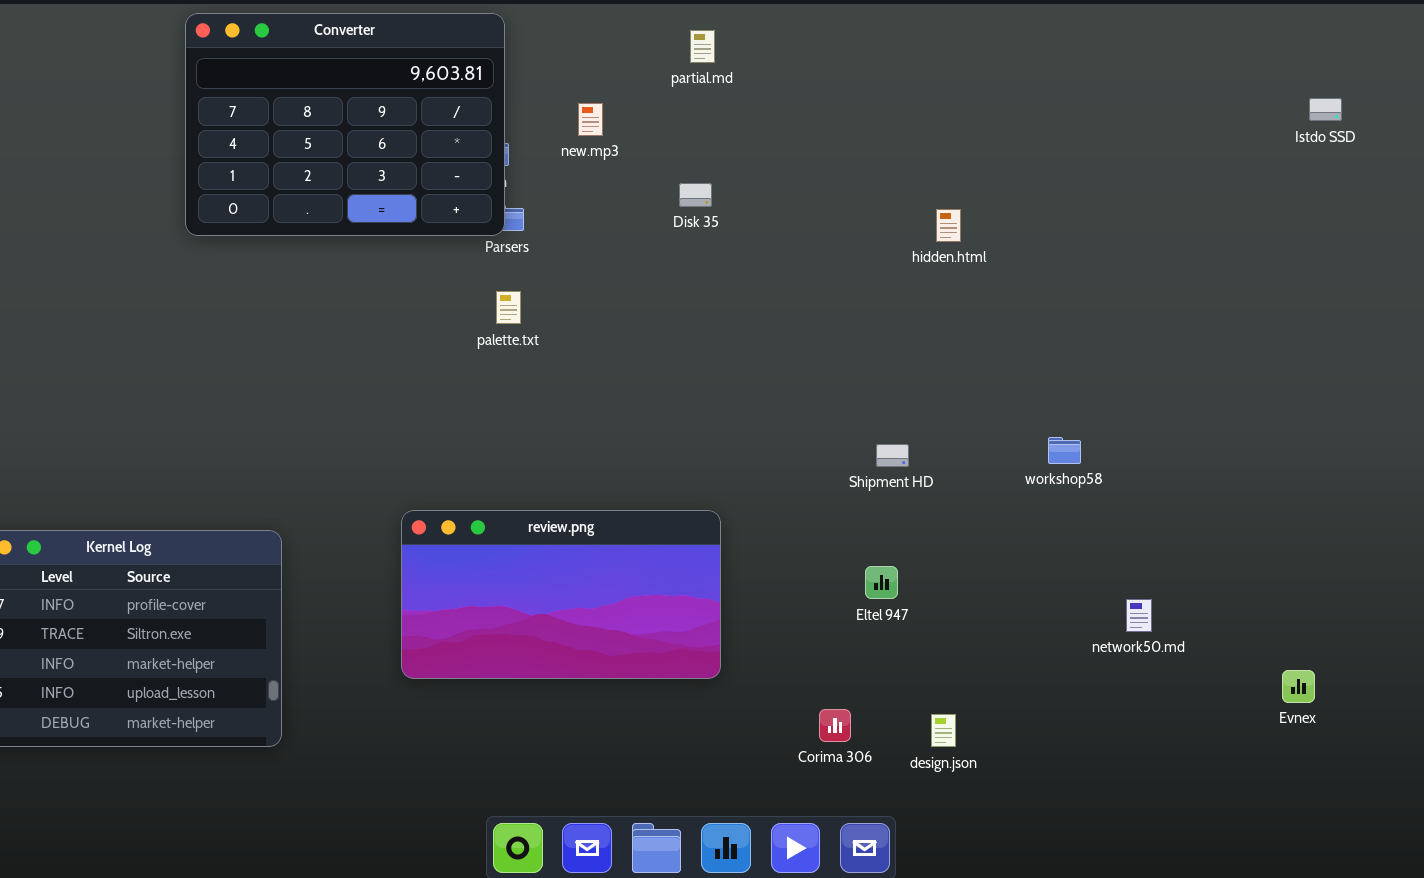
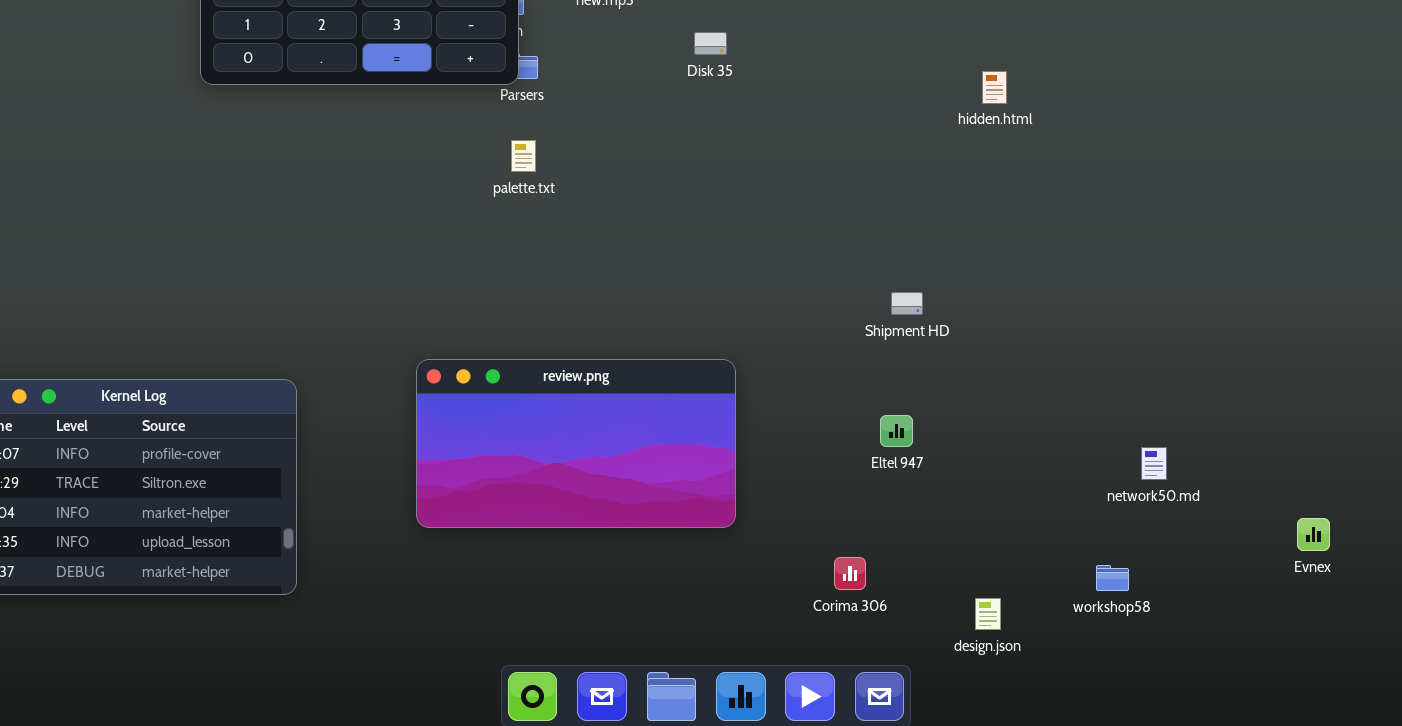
hidden.html: [936,209,961,242] -> [982,71,1007,104], moved
workshop58: [1048,437,1081,464] -> [1096,565,1129,591], moved
design.json: [931,714,956,747] -> [975,598,1001,630], moved

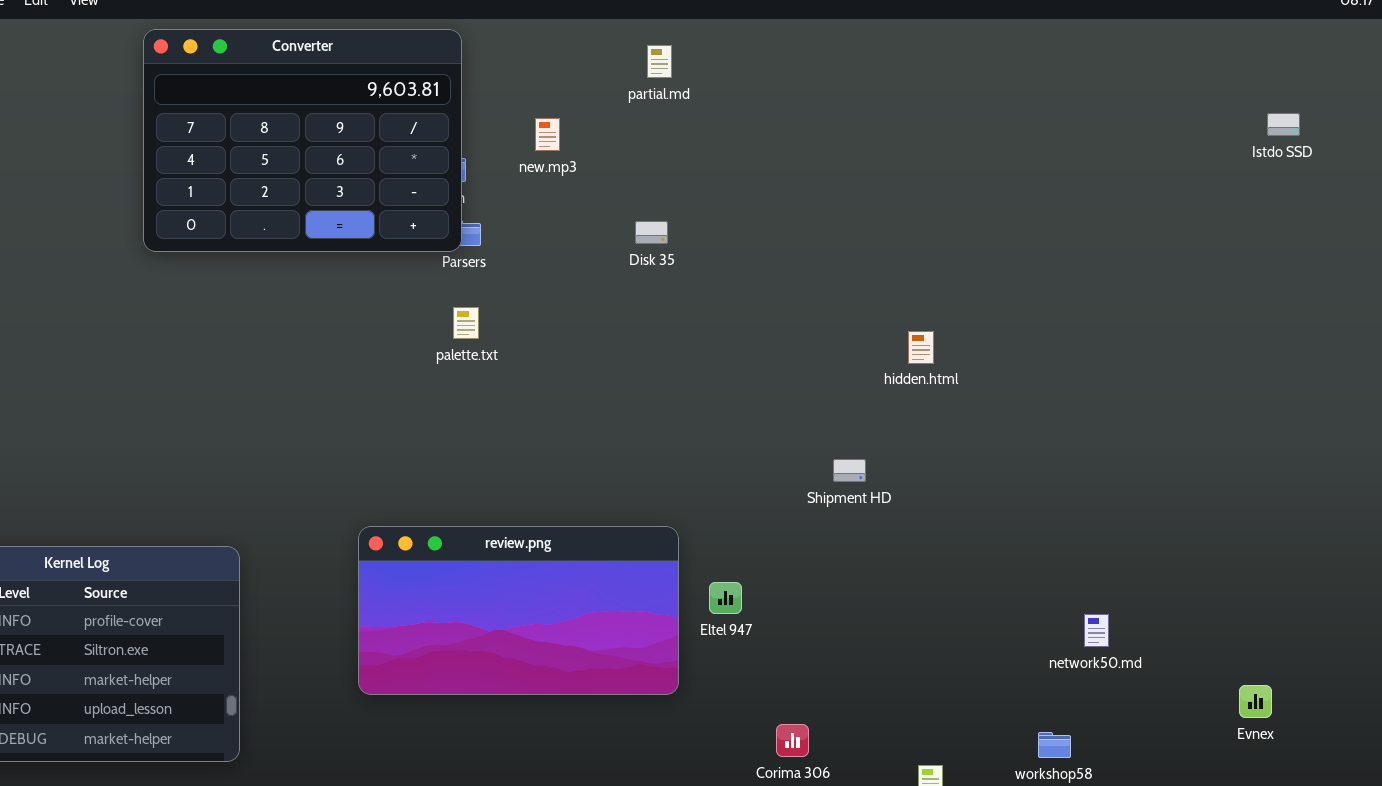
Disk 35: [694,32,727,55] -> [635,221,668,244], moved
hidden.html: [982,71,1007,104] -> [908,331,934,364], moved
Eltel 947: [880,415,913,447] -> [709,582,742,614], moved

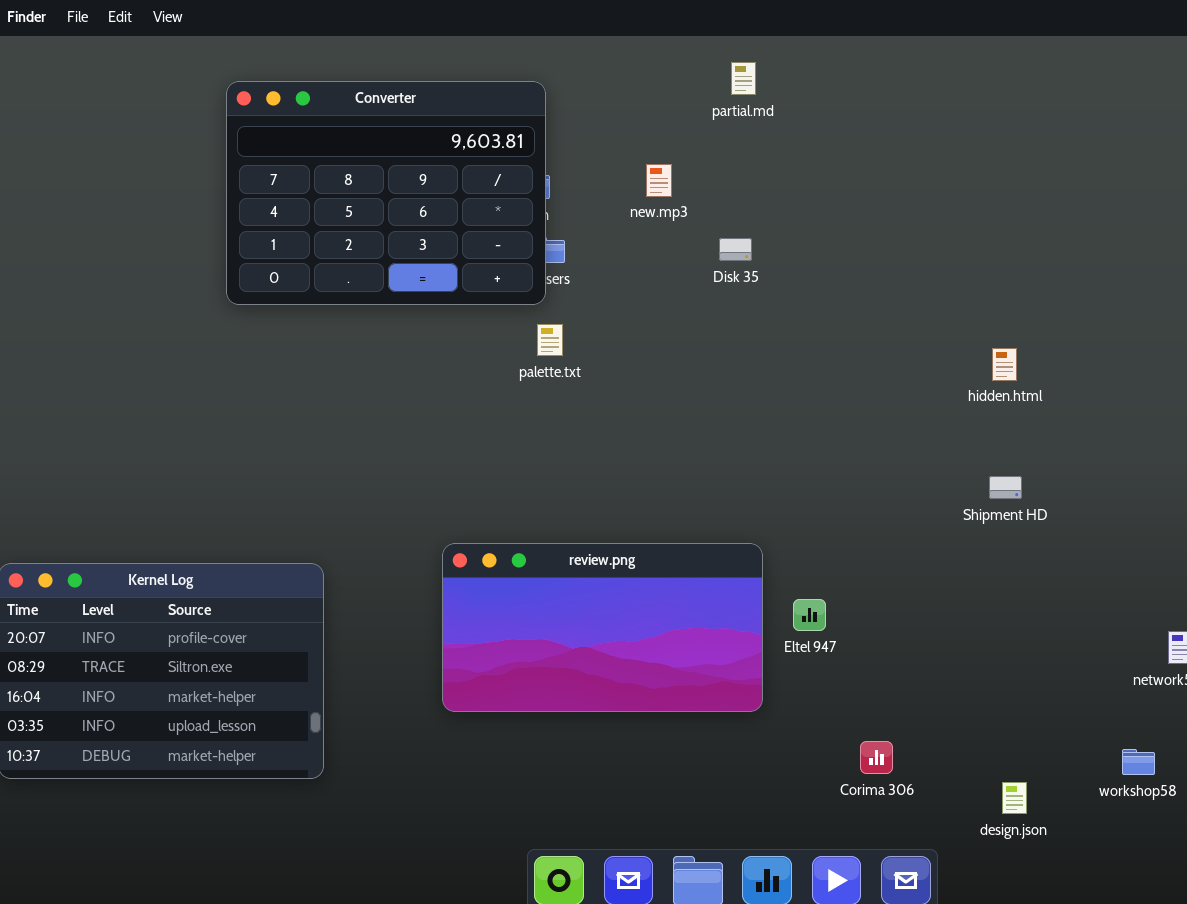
Converter: [143,29,462,252] -> [226,81,546,305], moved
new.mp3: [535,118,560,151] -> [646,164,672,197], moved
Shipment HD: [833,459,866,482] -> [989,476,1022,499], moved

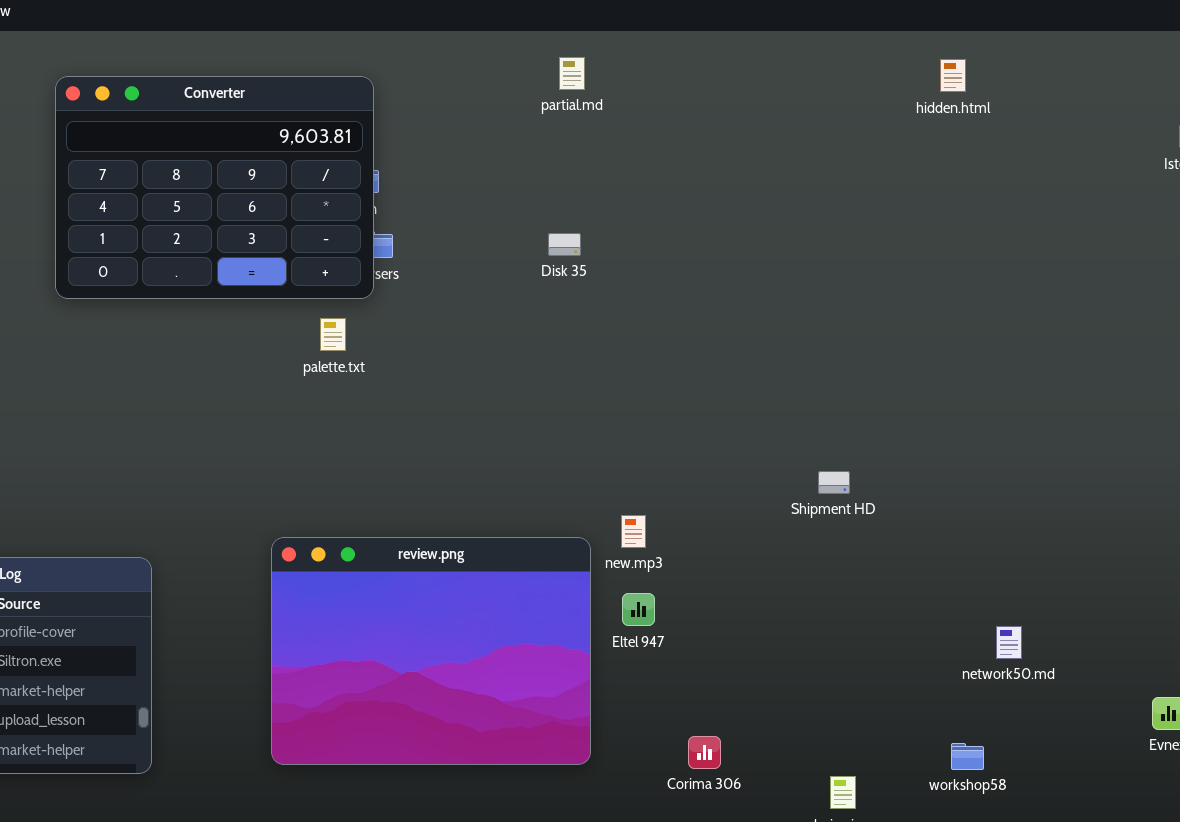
new.mp3: [646,164,672,197] -> [621,515,646,548], moved
palette.txt: [537,324,563,356] -> [320,318,346,351], moved
hidden.html: [992,348,1017,381] -> [940,59,966,92], moved
review.png: [442,543,763,712] -> [271,537,591,765], resized

